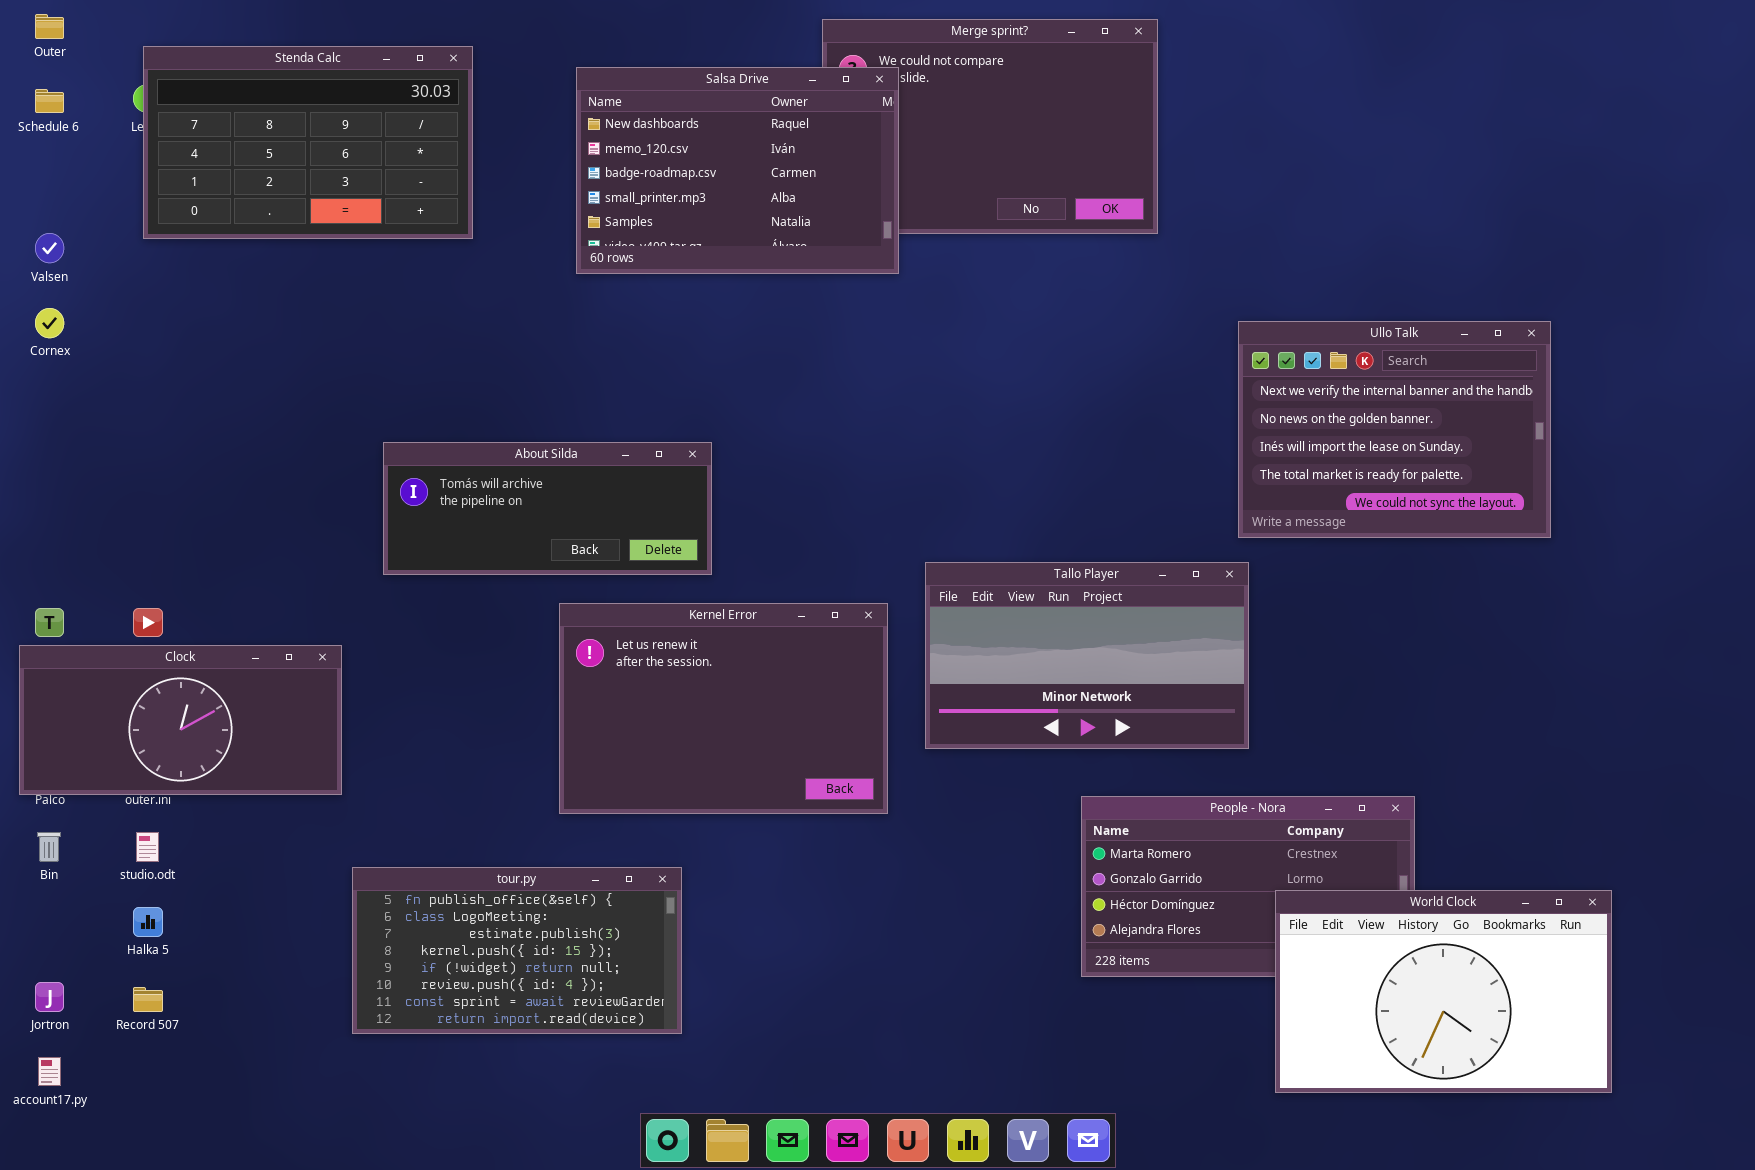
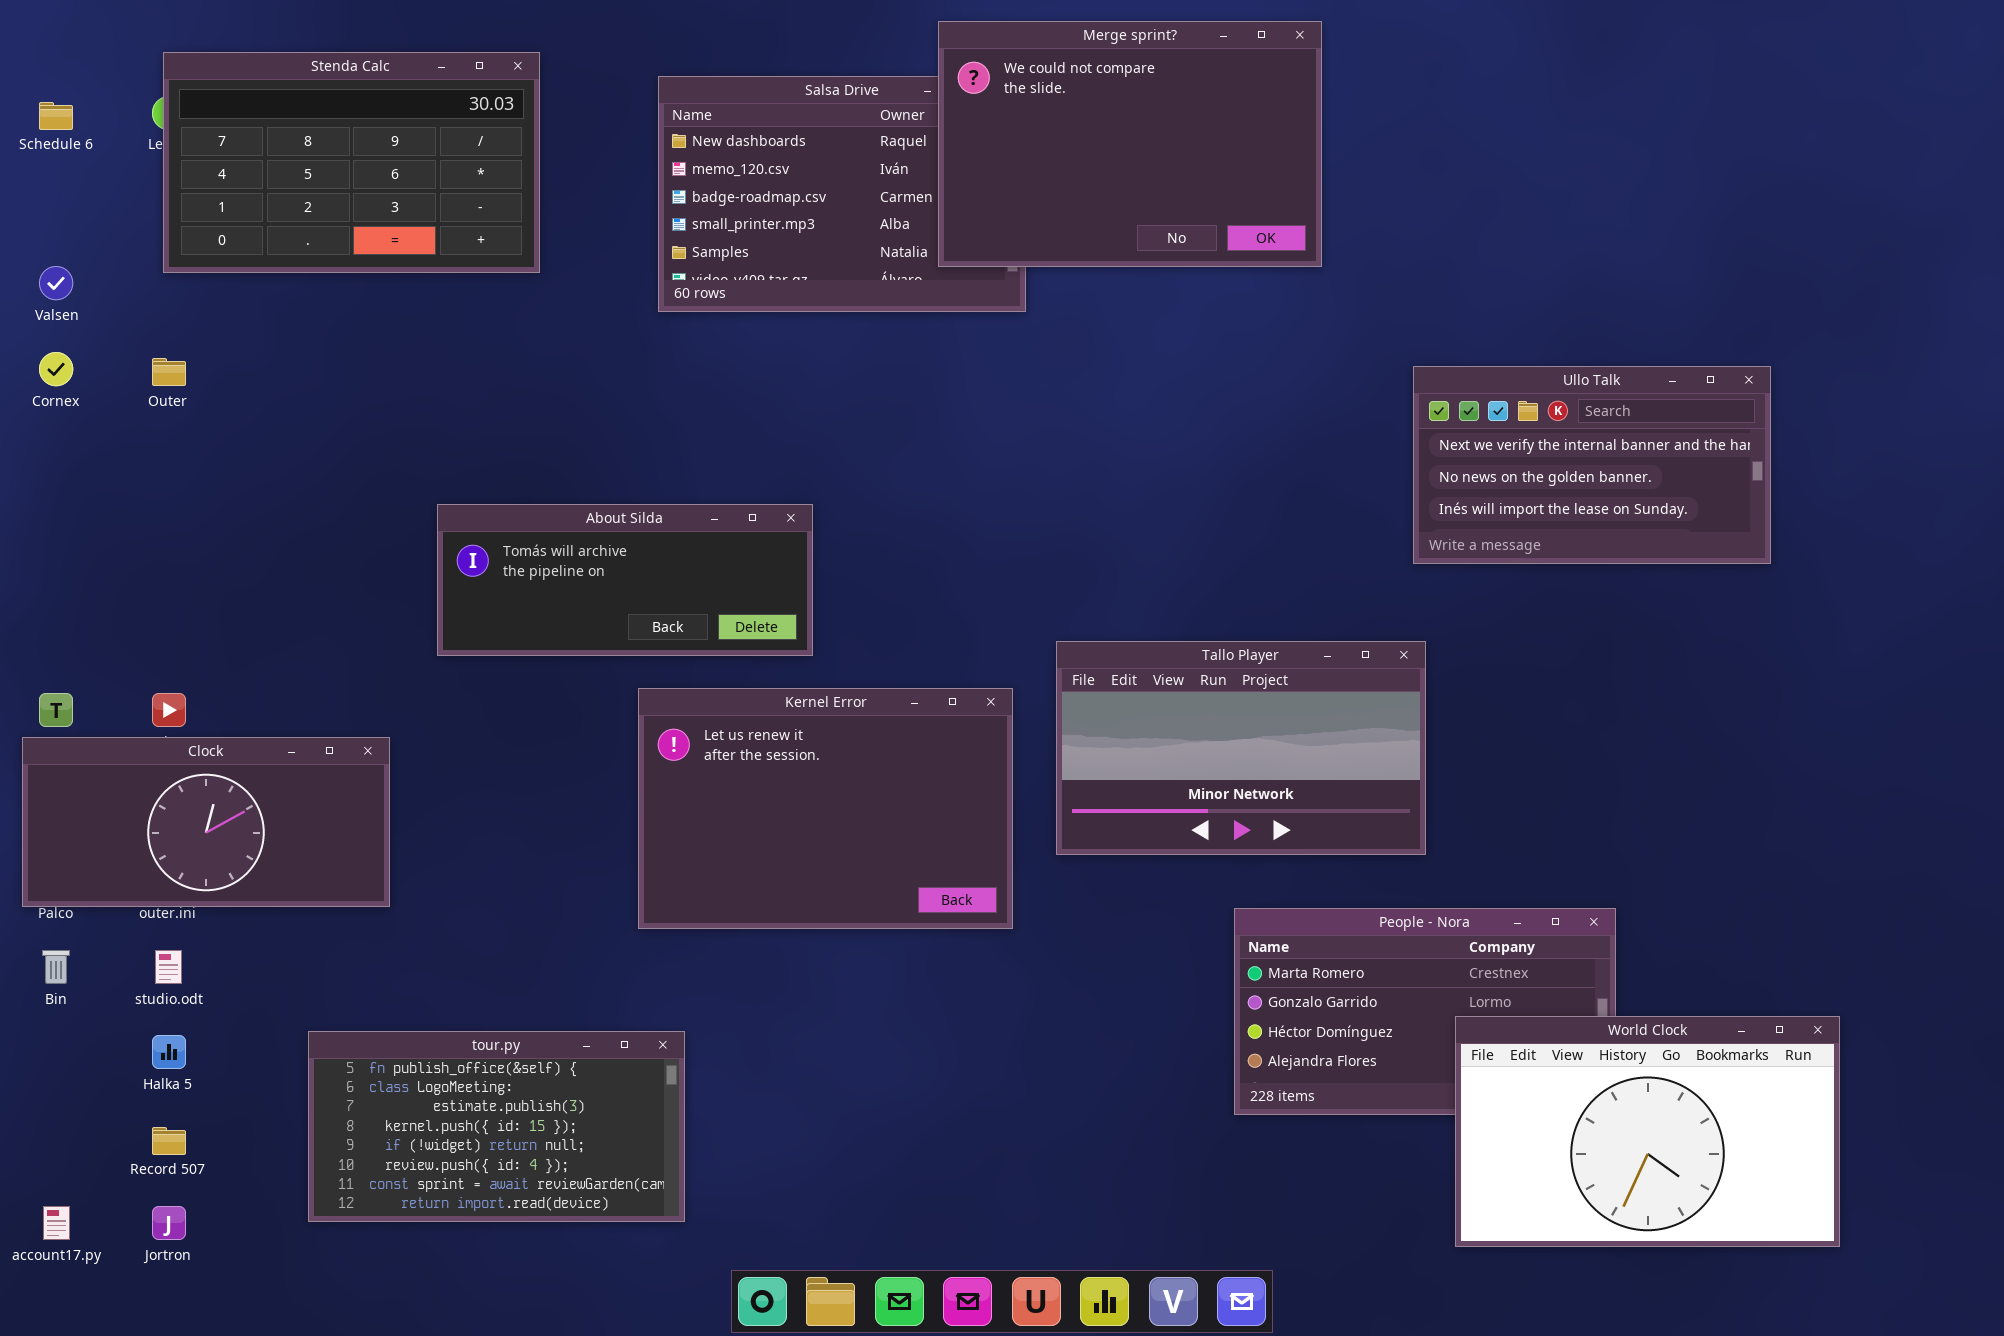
Outer: [35,14,64,39] -> [152,358,186,386], moved
Merge sprint?: [822,19,1158,234] -> [938,21,1322,267], raised
Ullo Talk: [1238,321,1551,538] -> [1413,366,1771,564], resized
tour.py: [352,867,682,1034] -> [308,1031,685,1222], moved
Jortron: [35,982,64,1012] -> [152,1206,186,1240], moved

